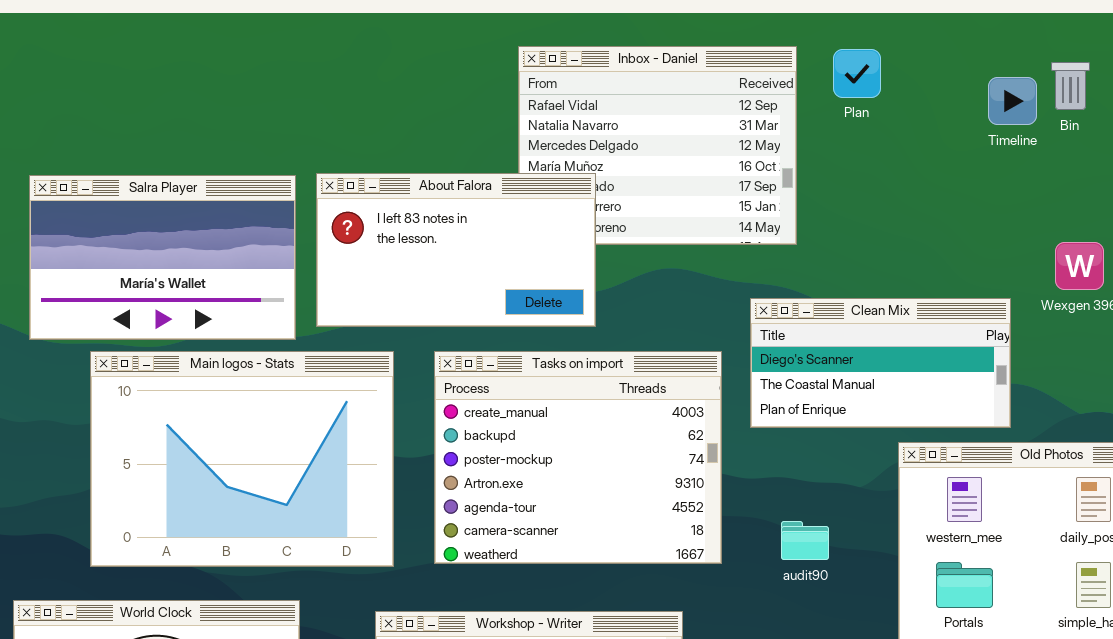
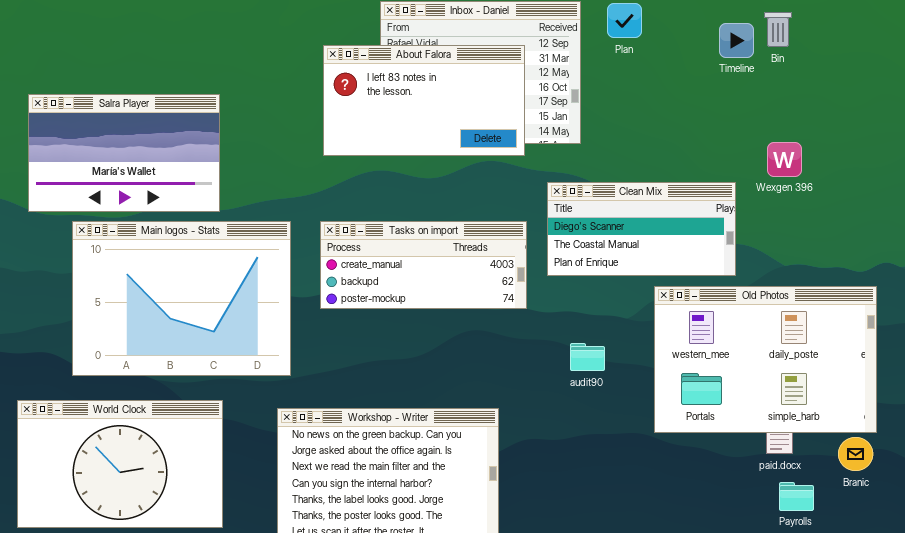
About Falora: [316,173,596,327] -> [323,45,525,156], moved
Tasks on import: [434,351,722,564] -> [320,221,527,309], resized

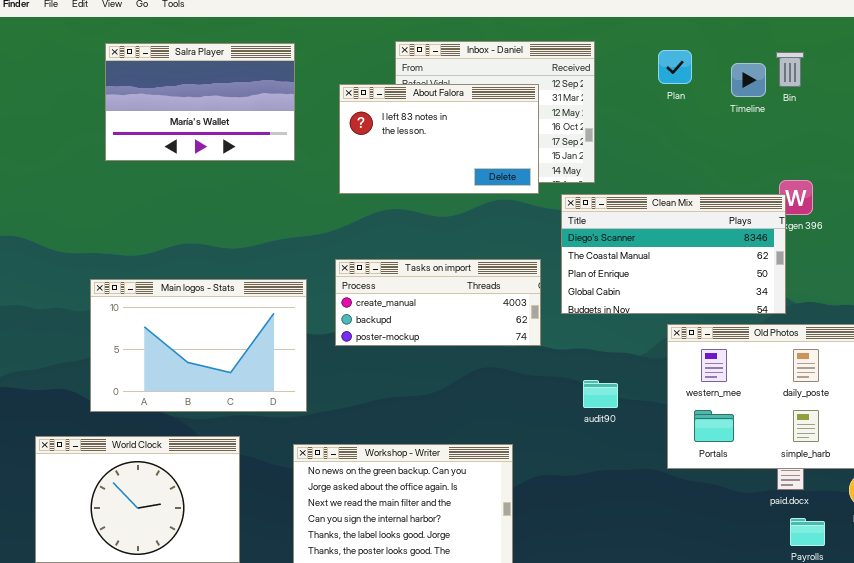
Plan: [607,3,642,38] -> [658,50,692,84], moved
Salra Player: [28,94,220,212] -> [105,43,295,161], moved
Clean Mix: [547,182,736,276] -> [561,194,786,314], resized
Main logos - Stats: [72,221,291,376] -> [90,279,307,412], resized

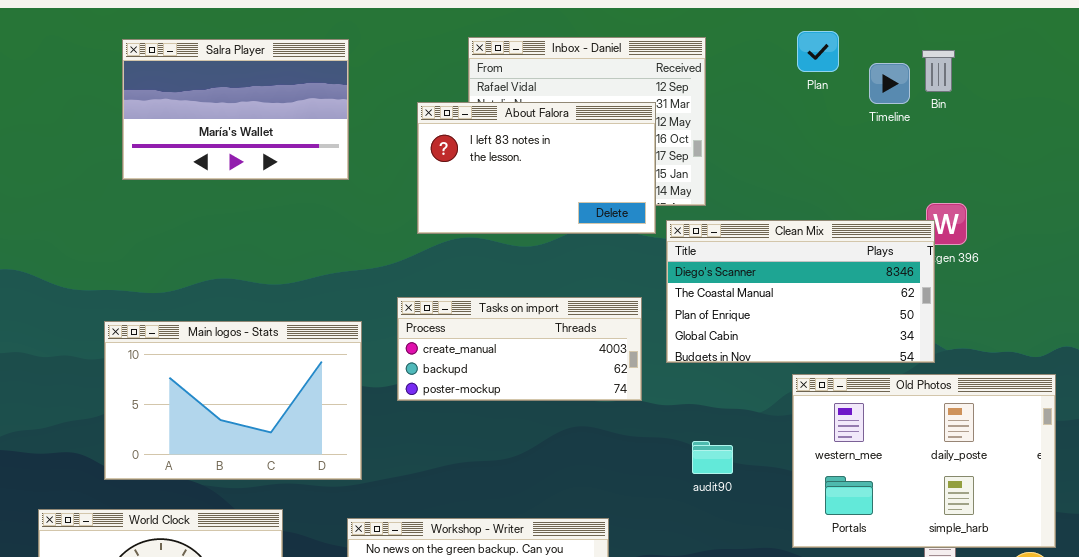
Plan: [658,50,692,84] -> [797,31,839,72], moved
About Falora: [339,84,539,194] -> [417,102,656,234], moved

